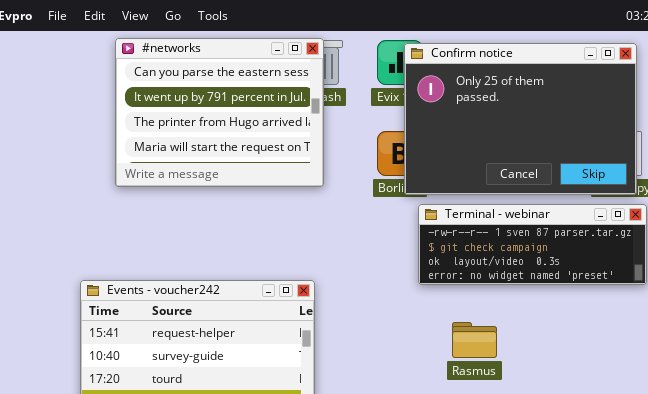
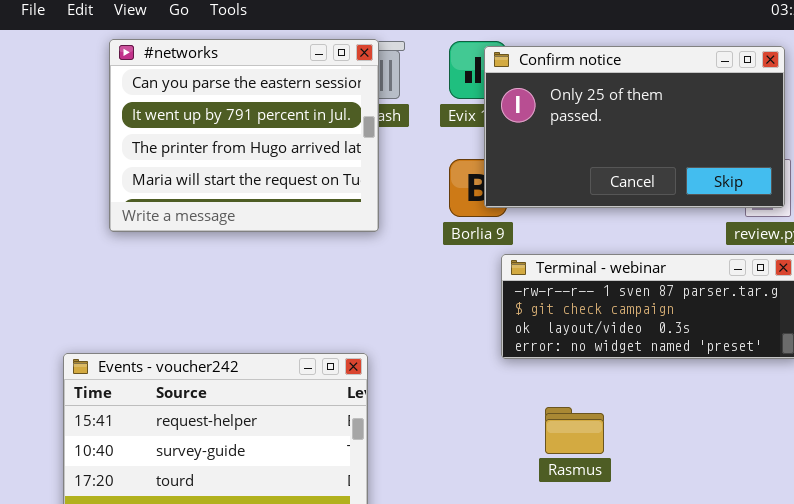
Confirm notice: [404,43,637,195] -> [484,46,785,208], resized

